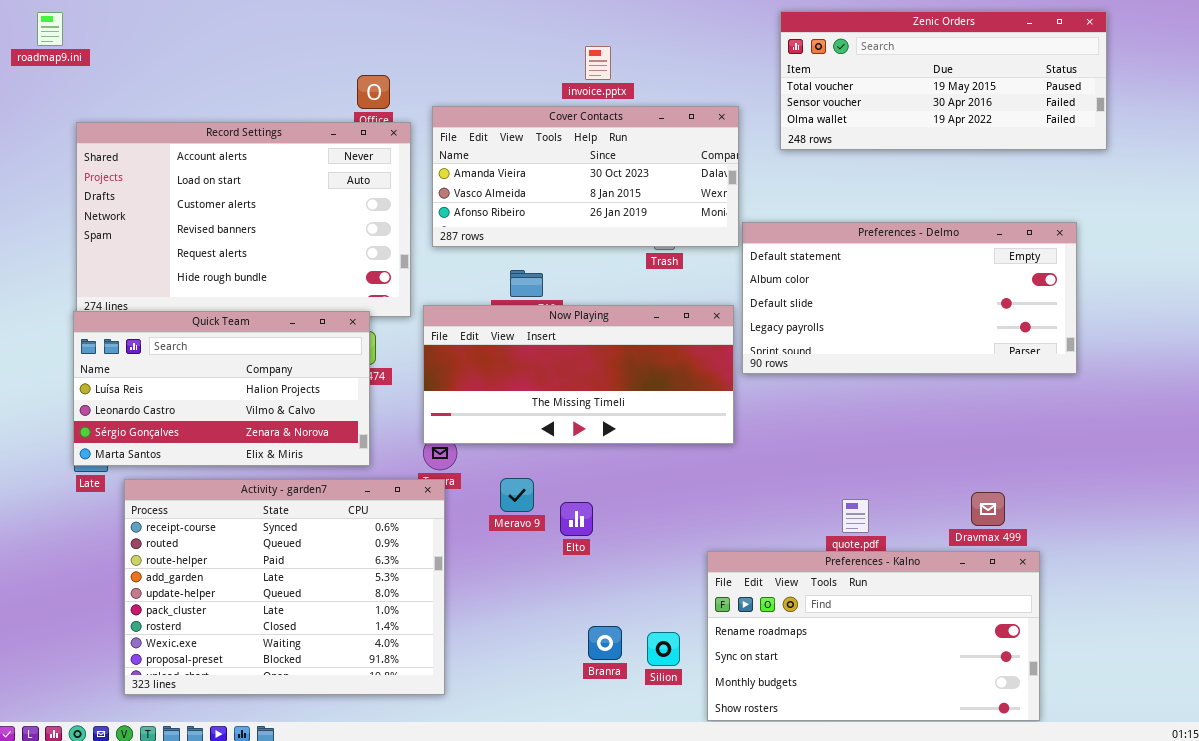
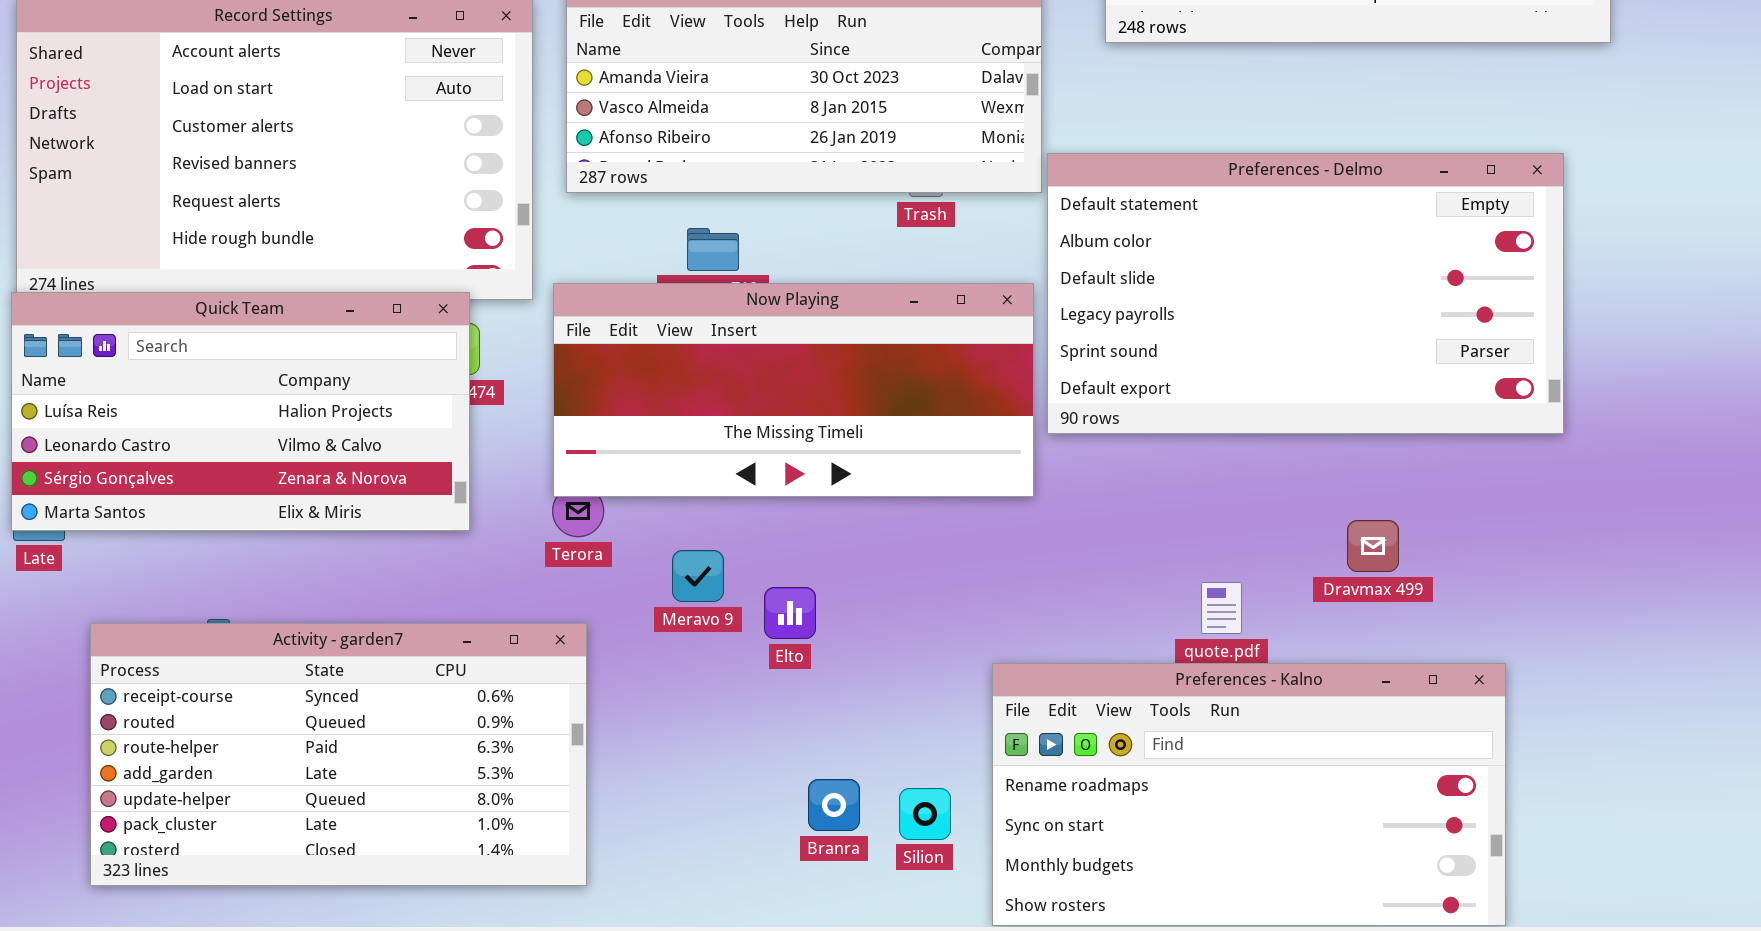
Preferences - Delmo: [742,222,1077,374] -> [1047,153,1564,434], resized
Activity - garden7: [124,479,445,695] -> [90,623,587,886], resized
Dravmax 499: [971,492,1005,526] -> [1347,520,1399,572], moved

